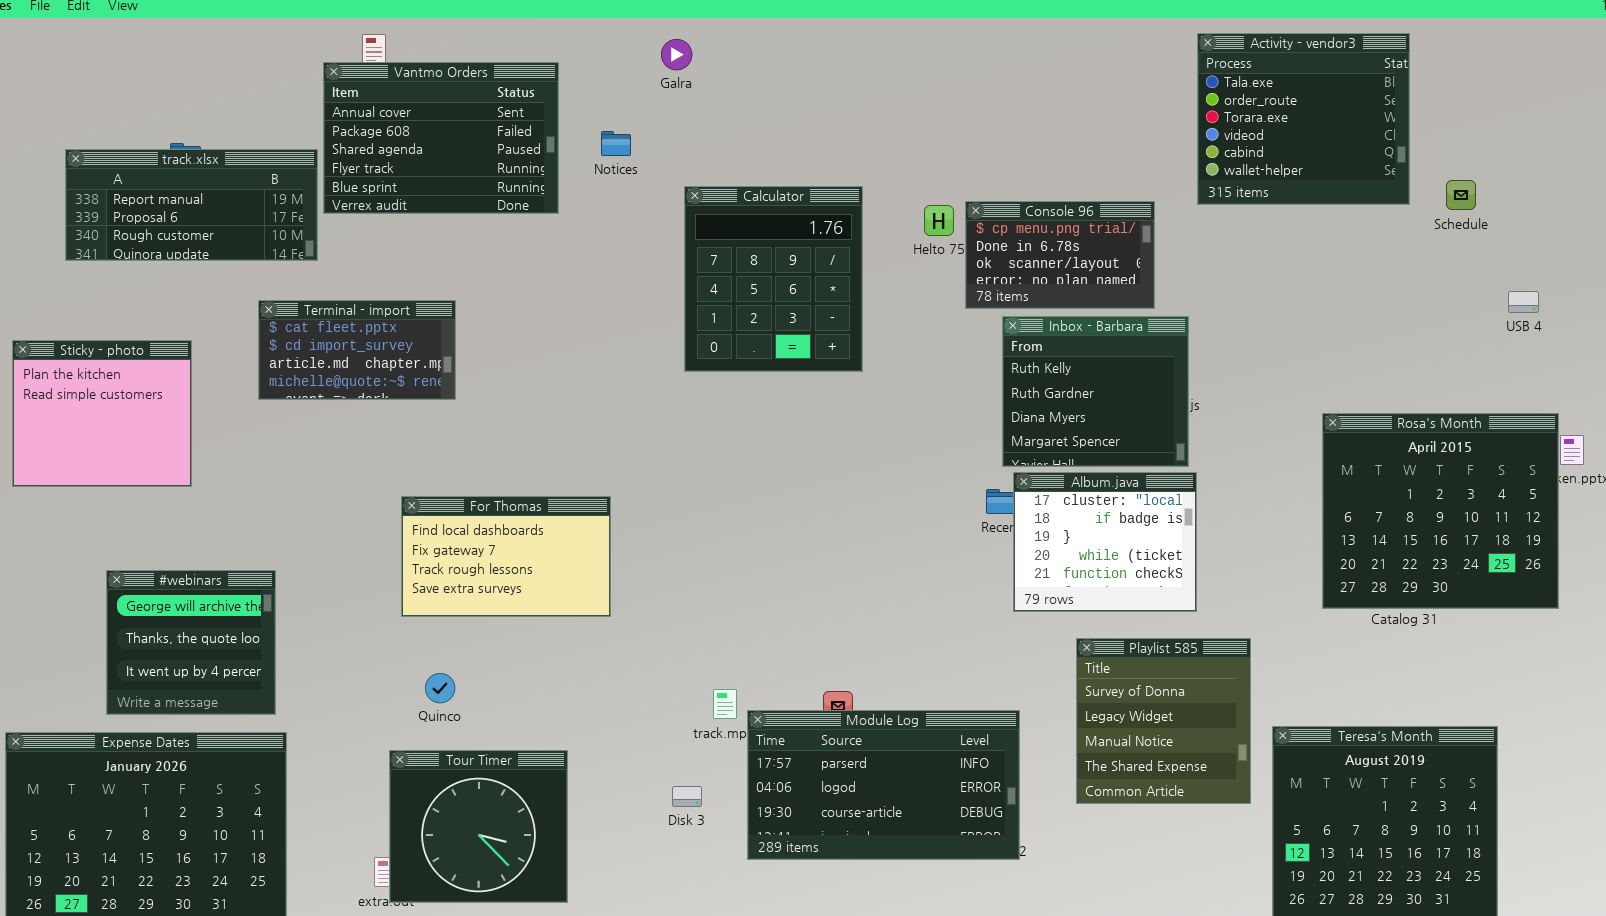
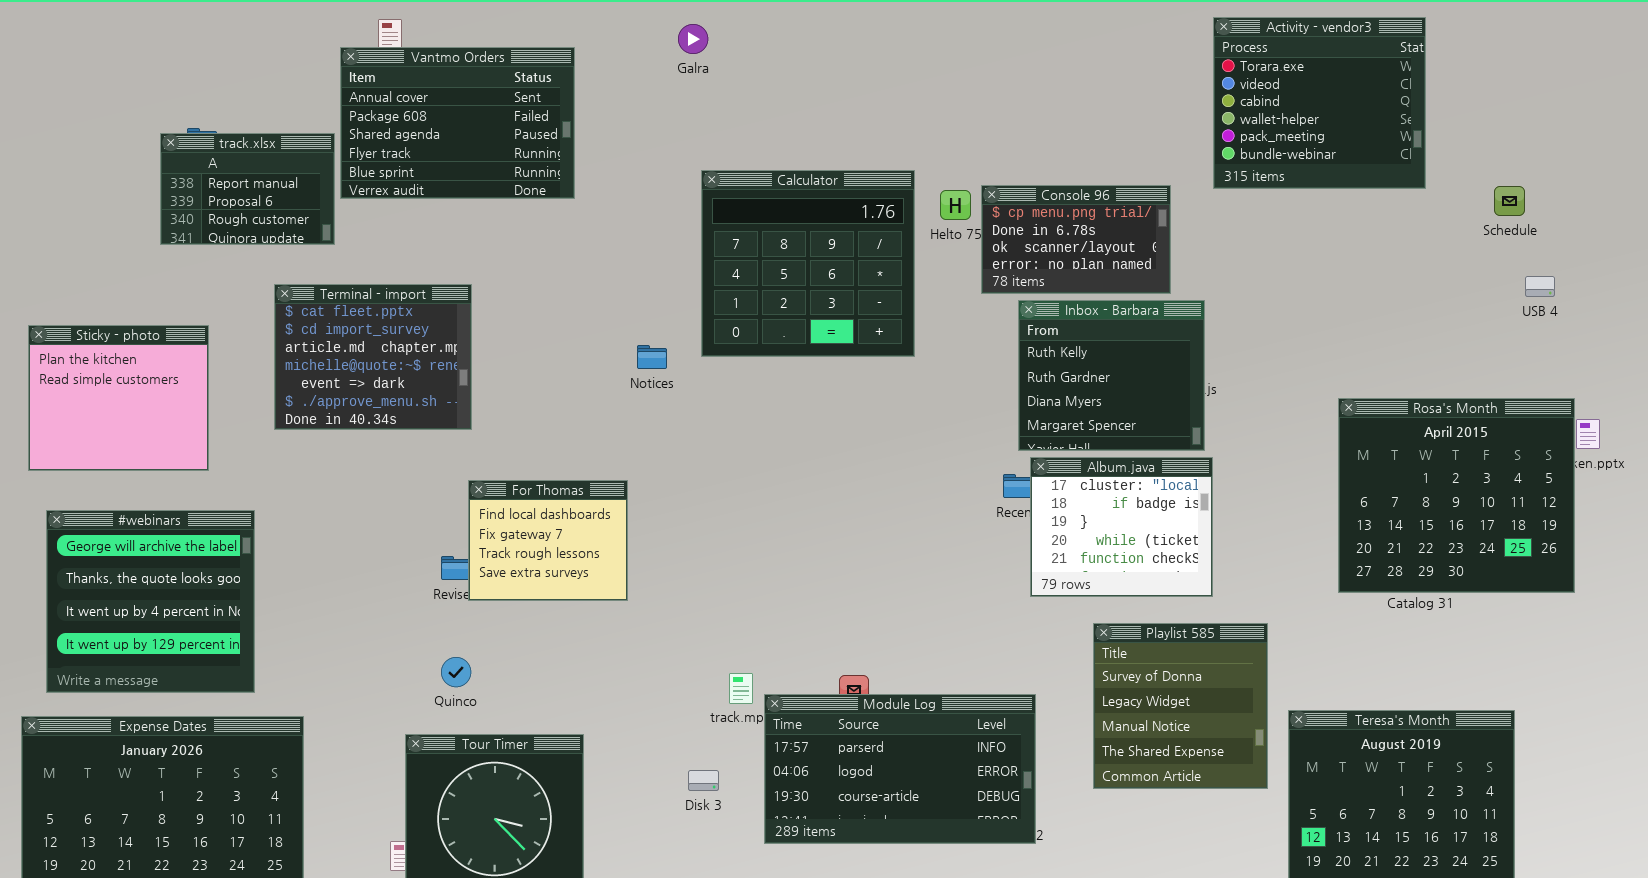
Activity - vendor3: [1197,33,1410,205] -> [1213,17,1426,189], scrolled down 2 rows
Notices: [601,131,631,156] -> [637,345,667,369], moved
track.xlsx: [65,149,318,261] -> [160,133,335,245], resized
Schedule: [1446,180,1476,210] -> [1494,186,1525,216], moved
Calculator: [684,186,863,372] -> [701,170,915,357], resized
Terminal - import: [258,300,456,400] -> [274,284,472,430], resized
For Thomas: [401,496,611,617] -> [468,480,628,601], resized
#webinars: [106,570,276,715] -> [46,510,255,693], moved, resized

